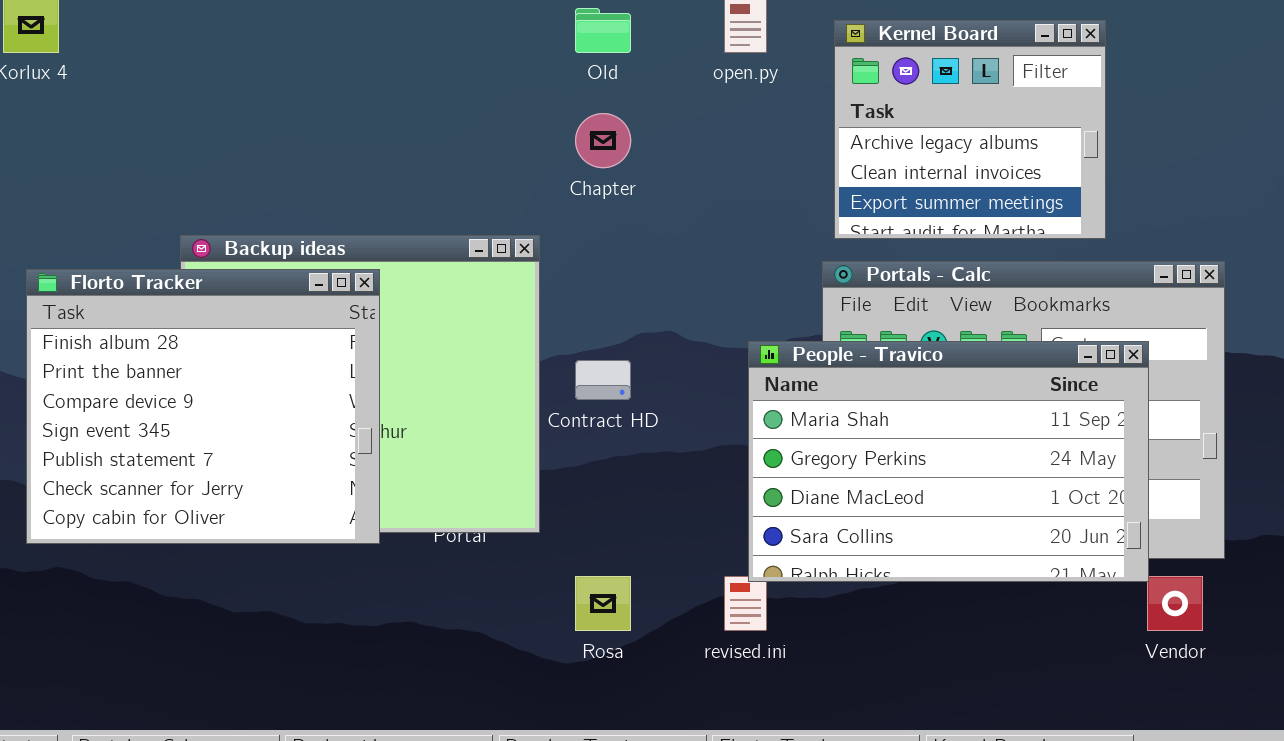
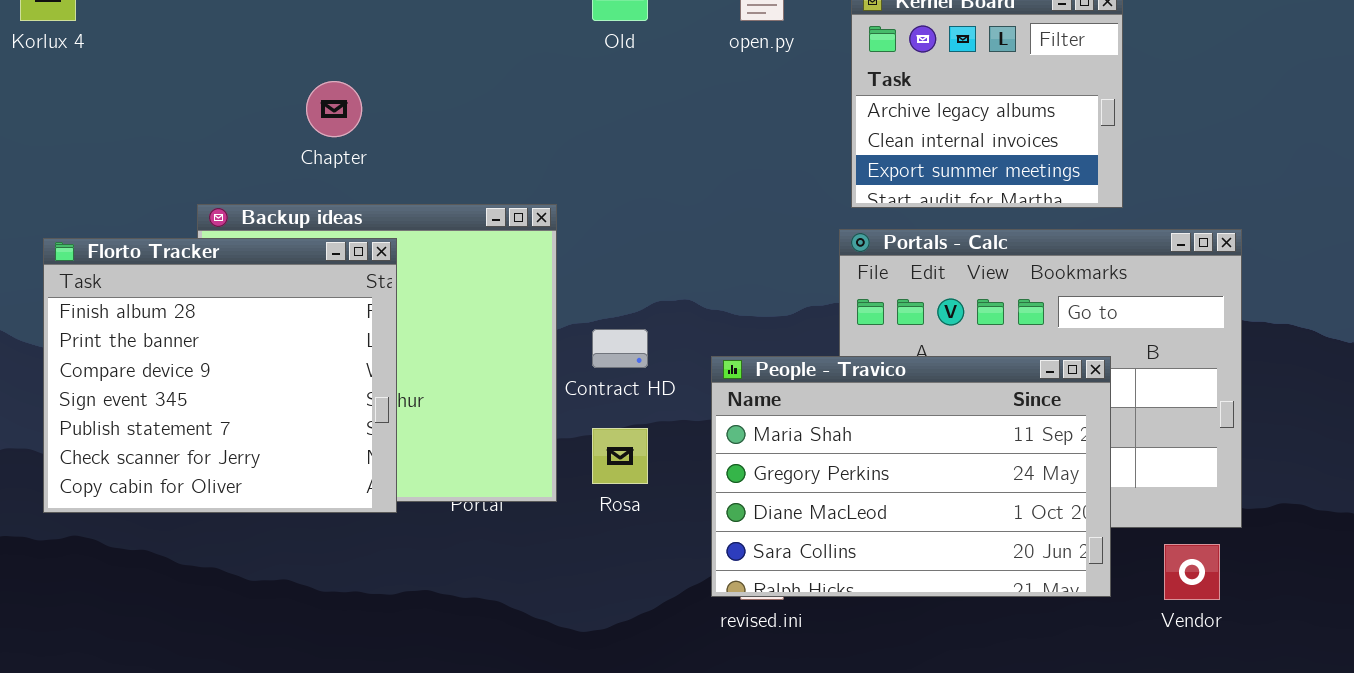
Chapter: [575,113,631,168] -> [306,81,362,137], moved
People - Travico: [748,341,1149,582] -> [711,356,1111,597], moved
Rosa: [575,576,631,631] -> [592,428,648,484], moved

